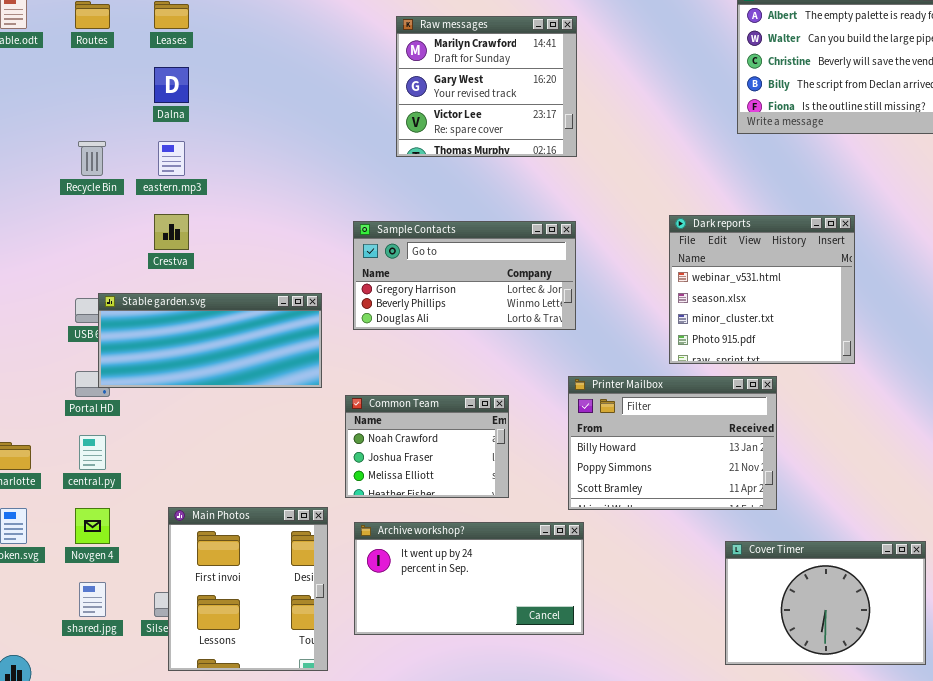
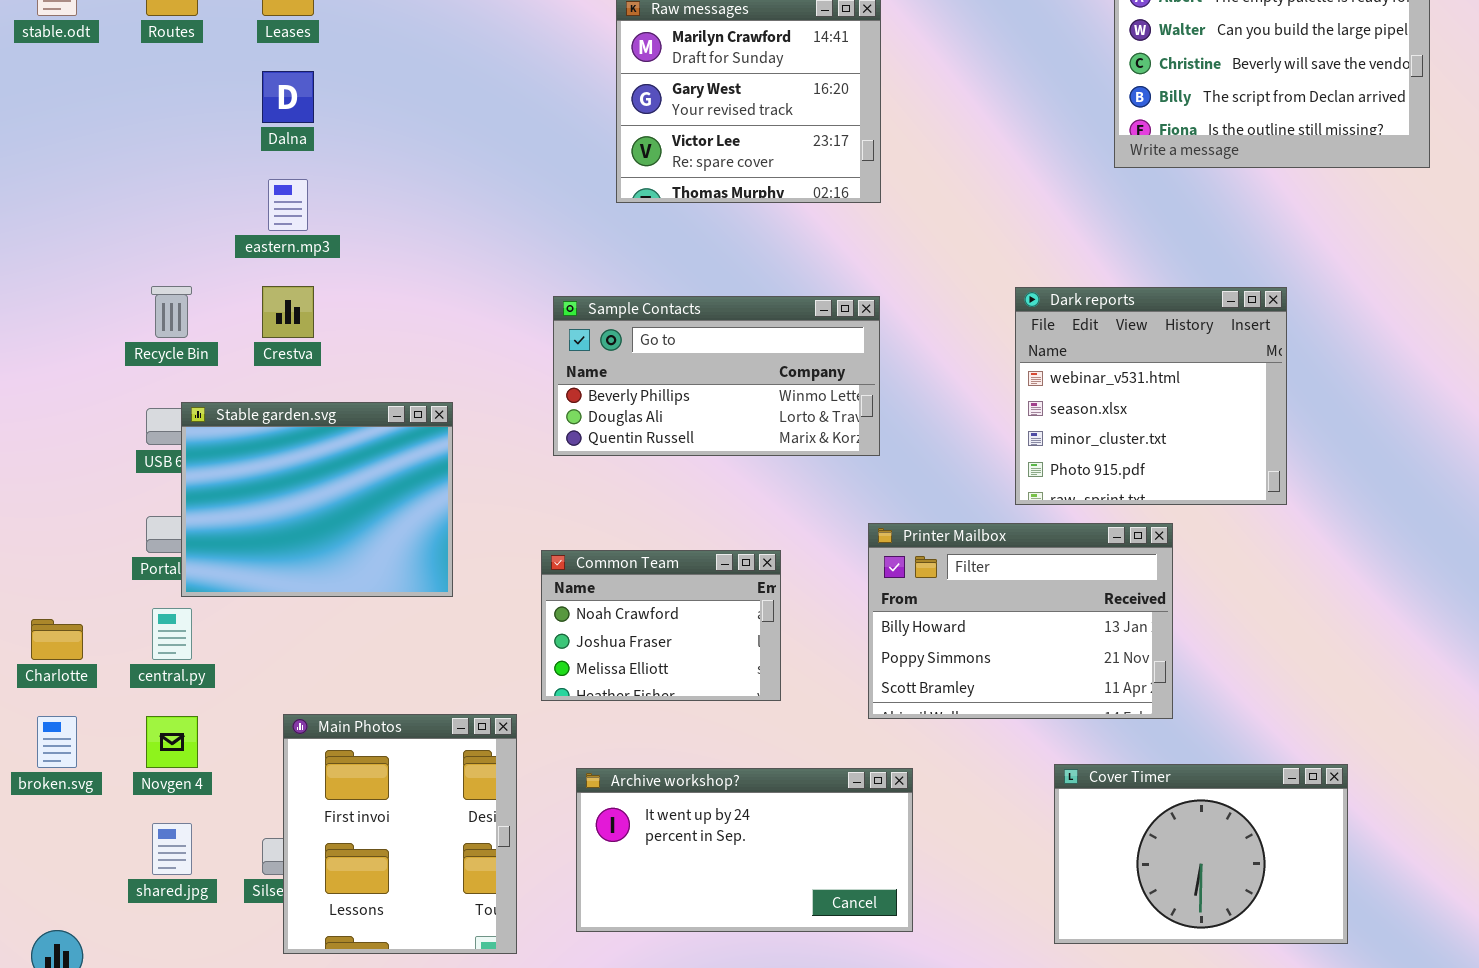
Recycle Bin: [78,141,106,176] -> [151,286,192,338], moved
Sample Contacts: [353,221,576,330] -> [553,296,880,456], scrolled down 1 row
Stable garden.svg: [98,293,322,388] -> [181,402,453,597], resized
Archive workshop?: [354,522,584,635] -> [576,768,913,932], moved
Cover Timer: [725,541,926,665] -> [1054,764,1348,944], moved

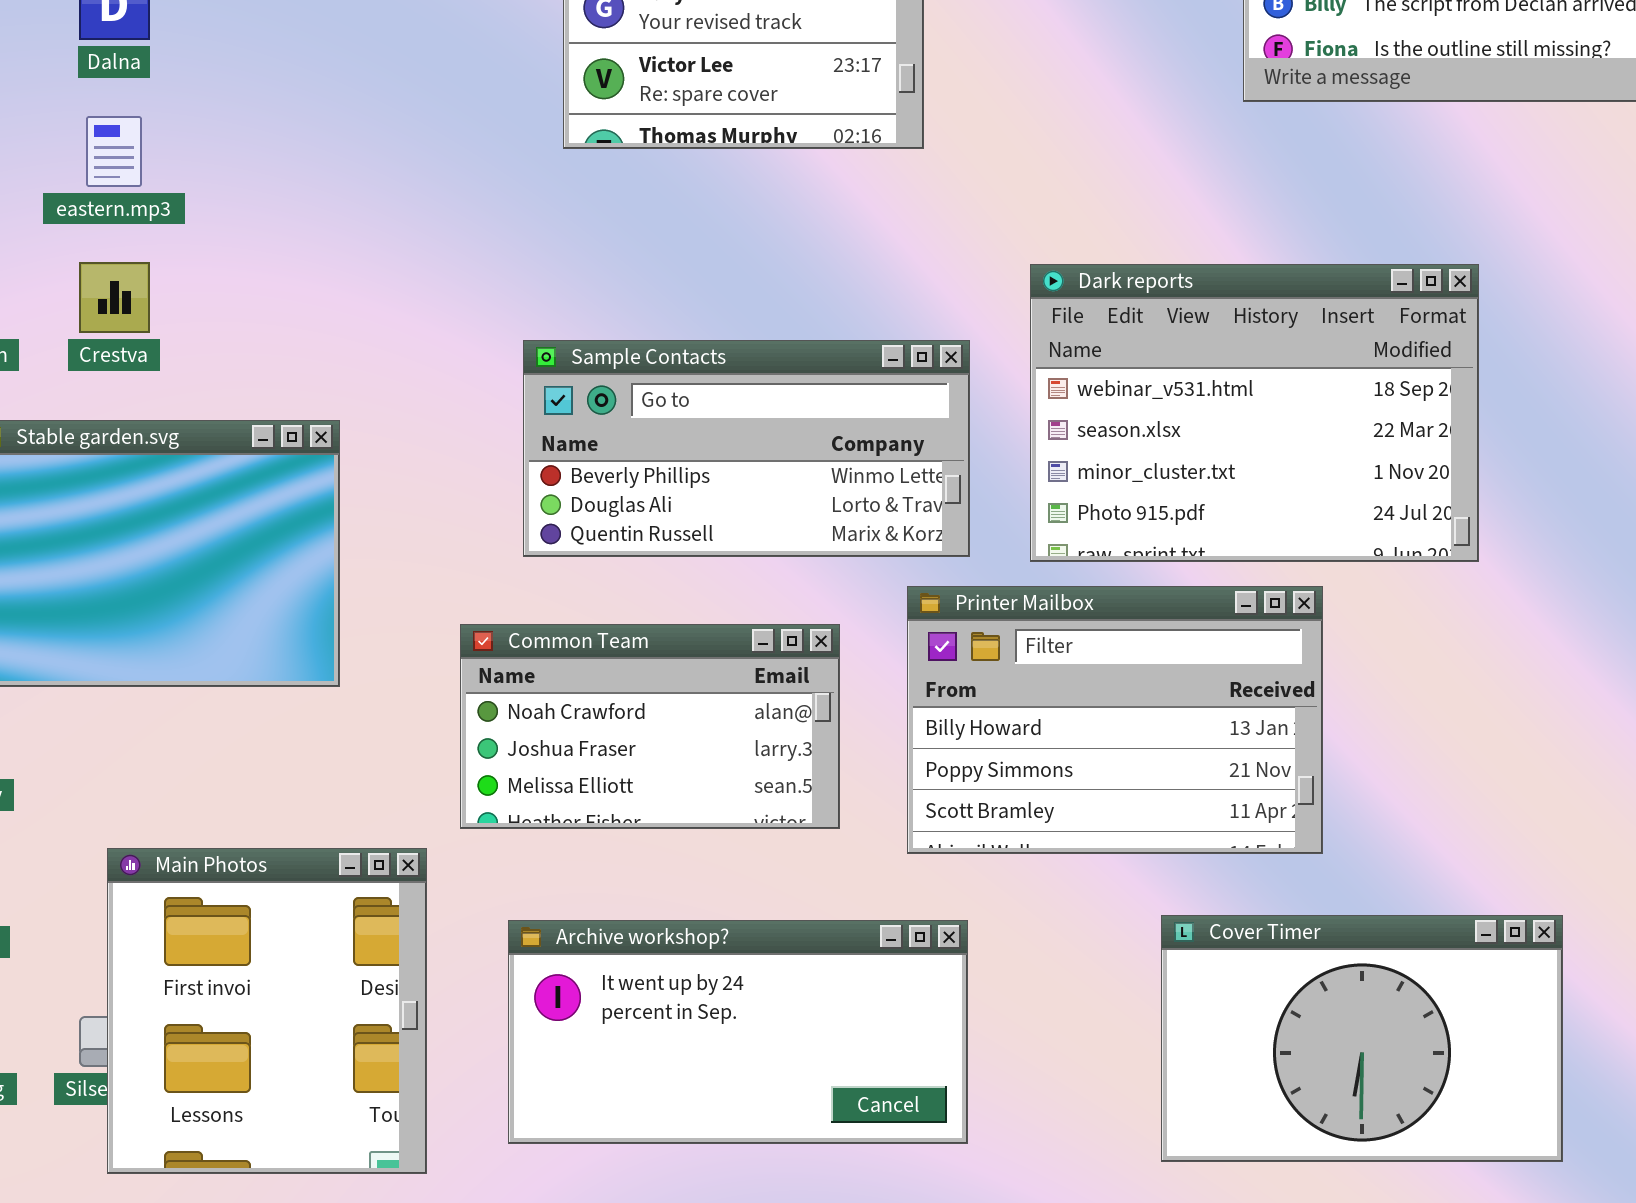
Dark reports: [1015,287,1287,505] -> [1030,264,1479,562], resized
Sample Contacts: [553,296,880,456] -> [523,340,970,557], moved
Common Team: [541,550,781,701] -> [460,624,840,829], resized

